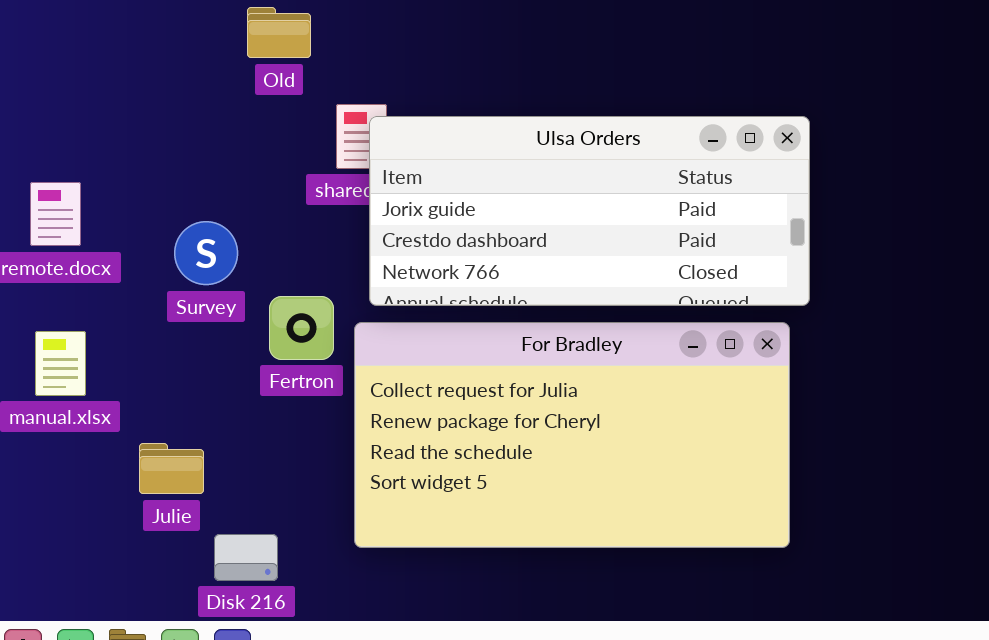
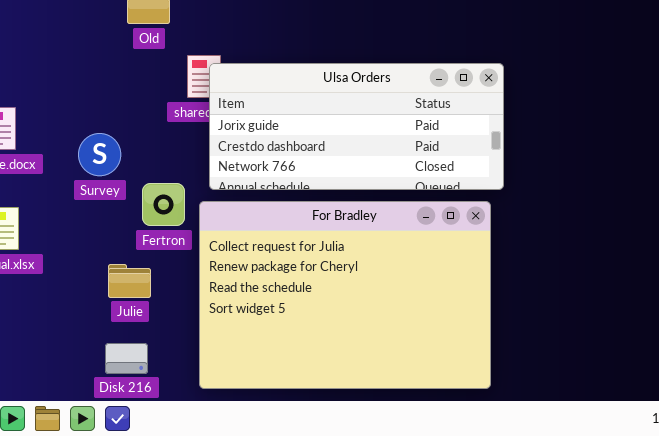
For Bradley: [354,322,790,548] -> [199,201,491,389], resized
Julie: [139,443,204,494] -> [108,264,151,298], moved

